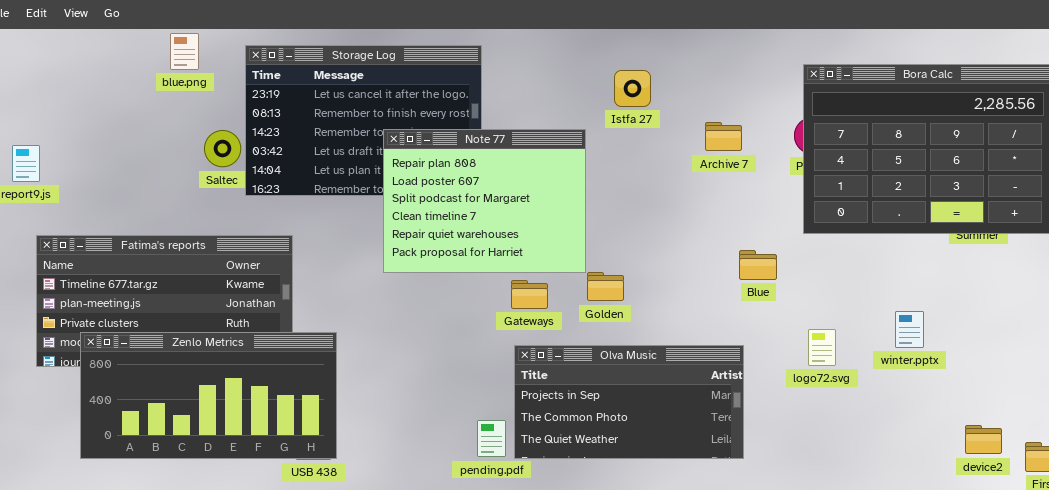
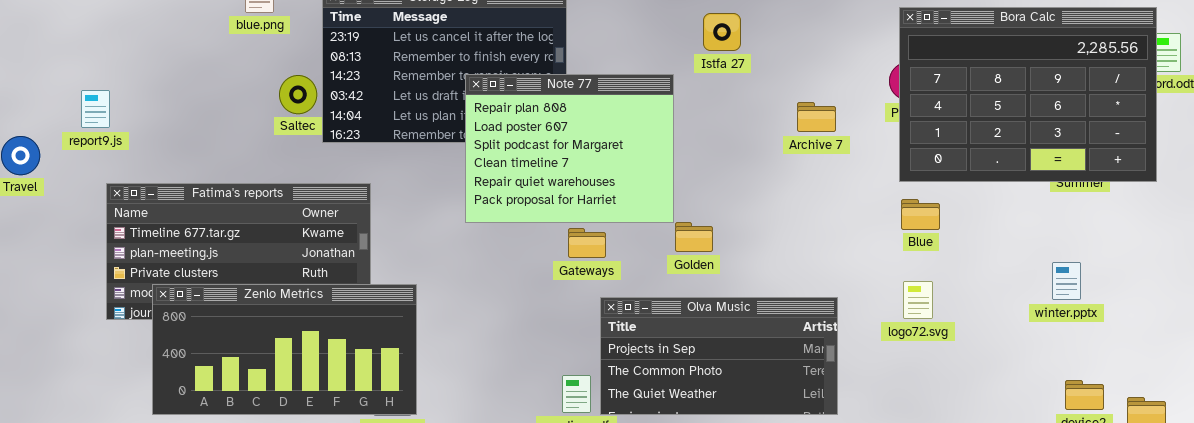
Archive 7: [705,122,742,151] -> [797,102,836,132], moved
Blue: [739,250,777,280] -> [901,199,940,230], moved
Gateways: [511,280,548,309] -> [568,228,606,258], moved
winter.pptx: [895,311,924,348] -> [1052,262,1081,300], moved

